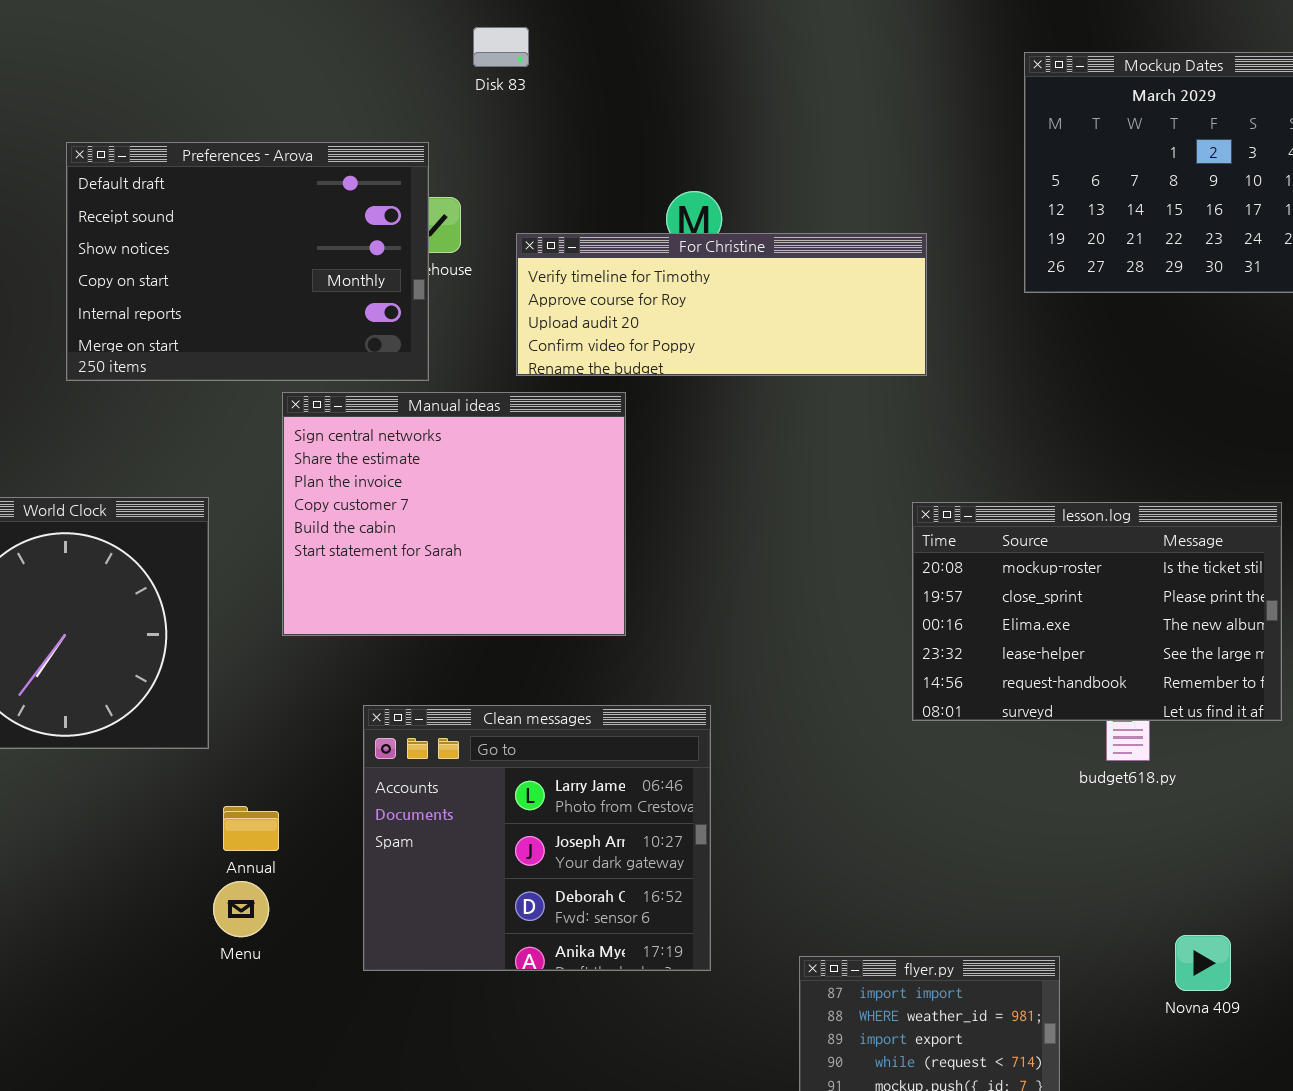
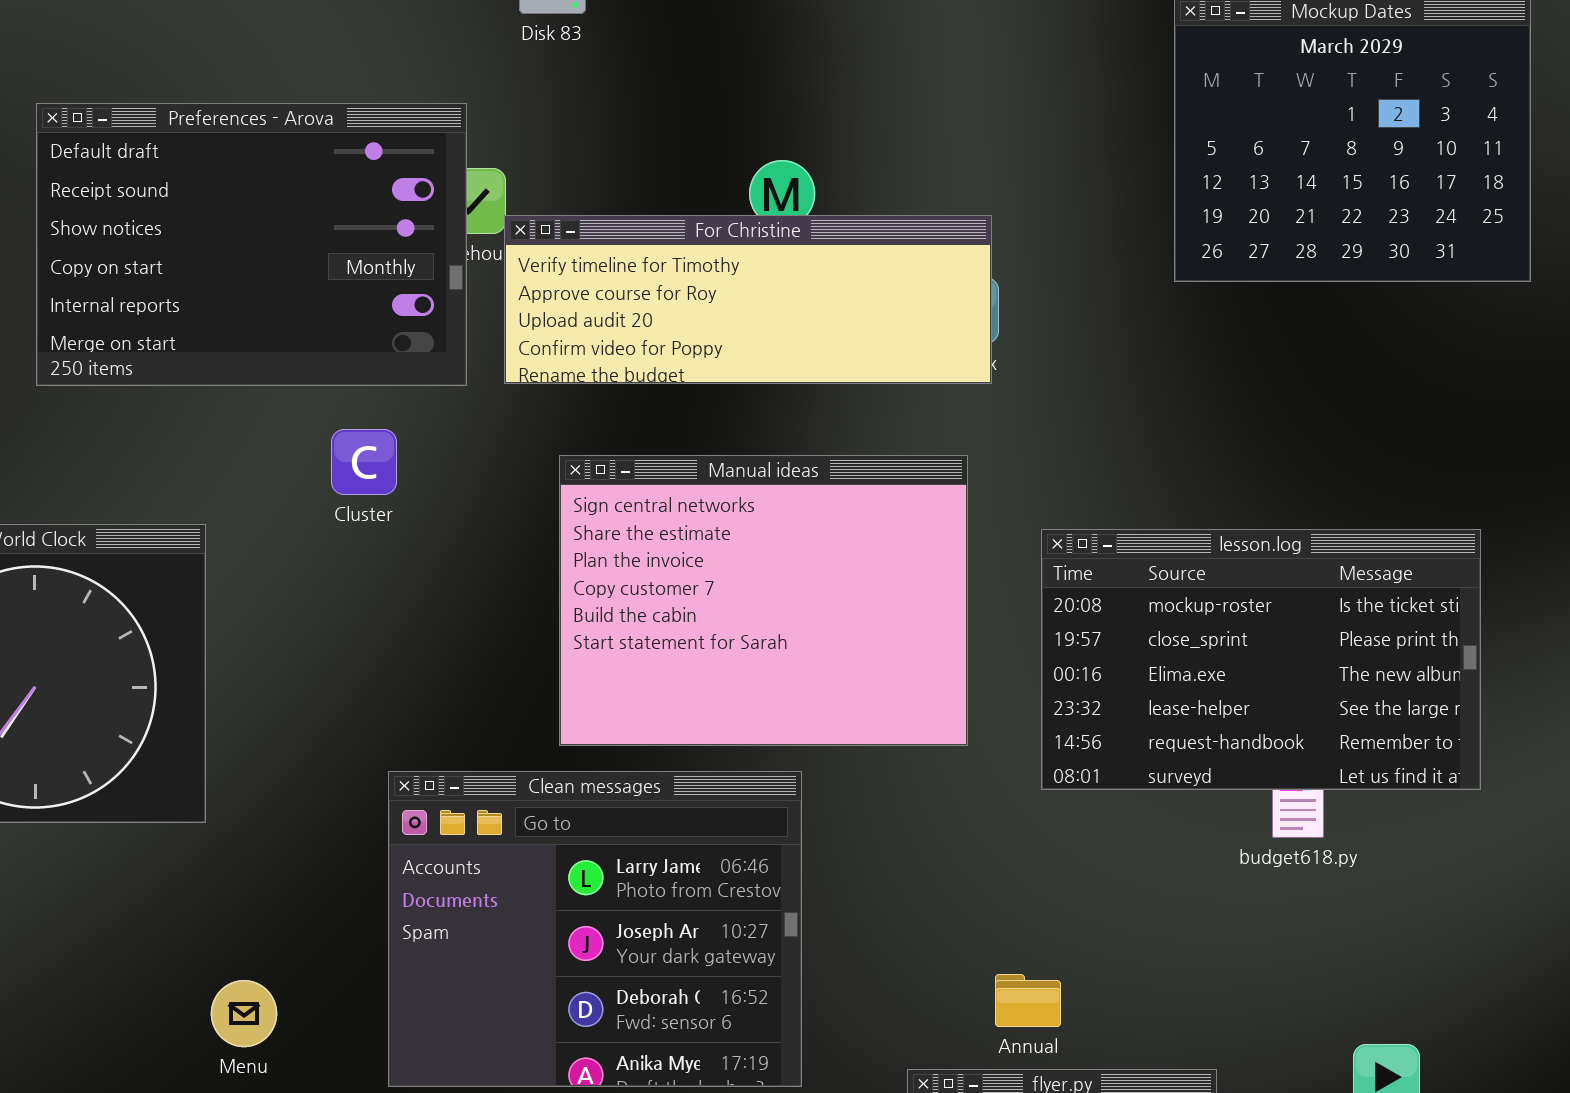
For Christine: [516,233,927,376] -> [504,215,992,384], moved
Manual ideas: [282,392,626,636] -> [559,455,968,746], moved
Annual: [223,806,279,851] -> [995,974,1061,1027], moved

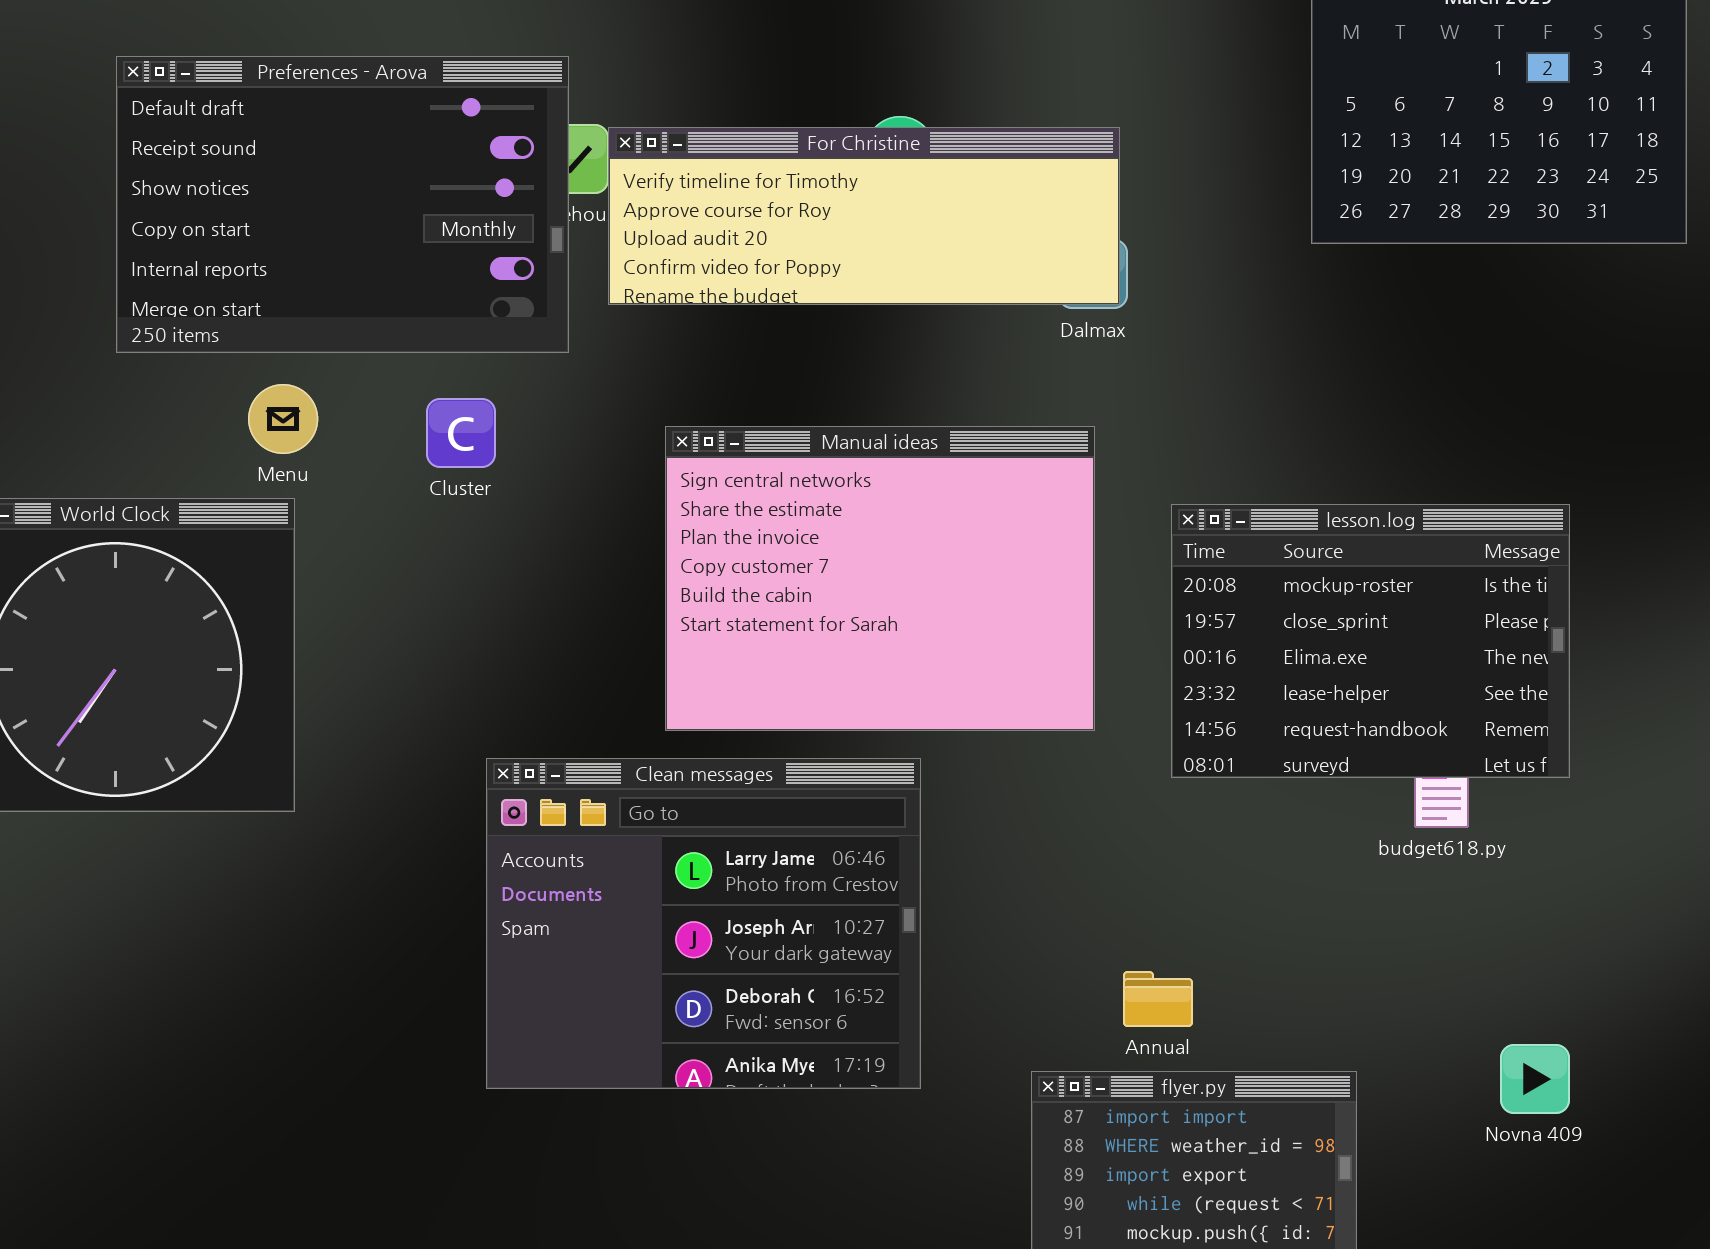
For Christine: [504,215,992,384] -> [608,127,1120,305], moved
lesson.log: [1041,529,1481,790] -> [1171,504,1570,778], resized
Menu: [211,980,277,1047] -> [248,384,318,454], moved

